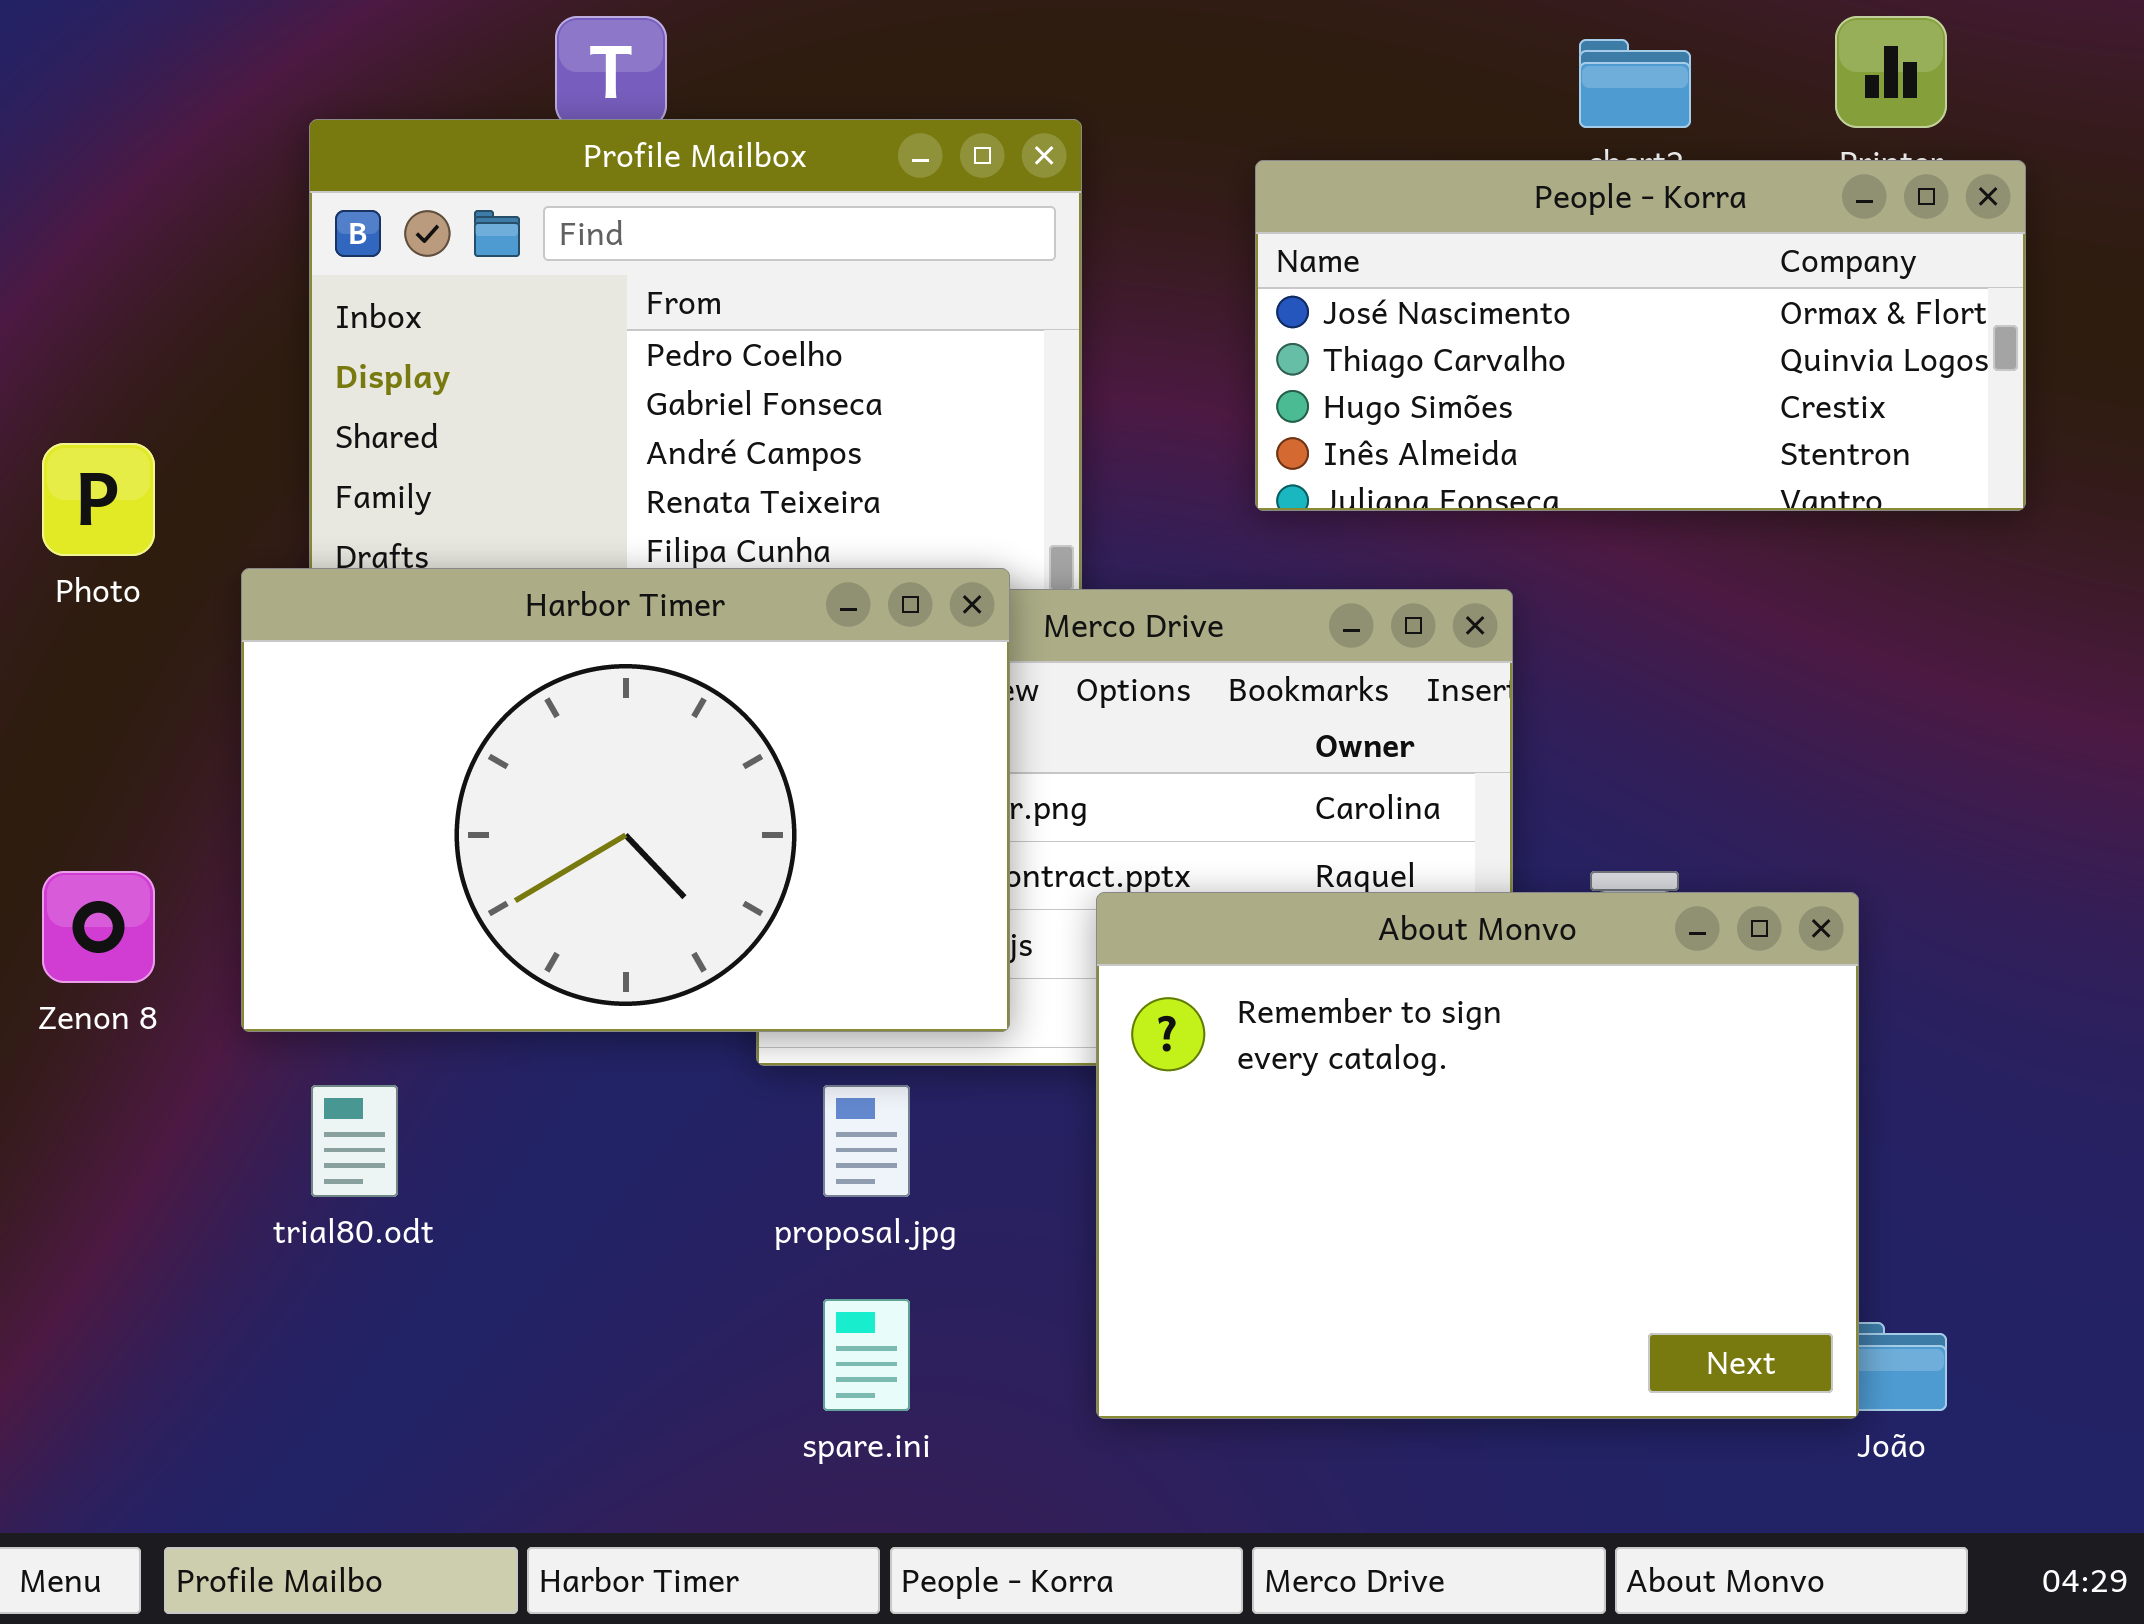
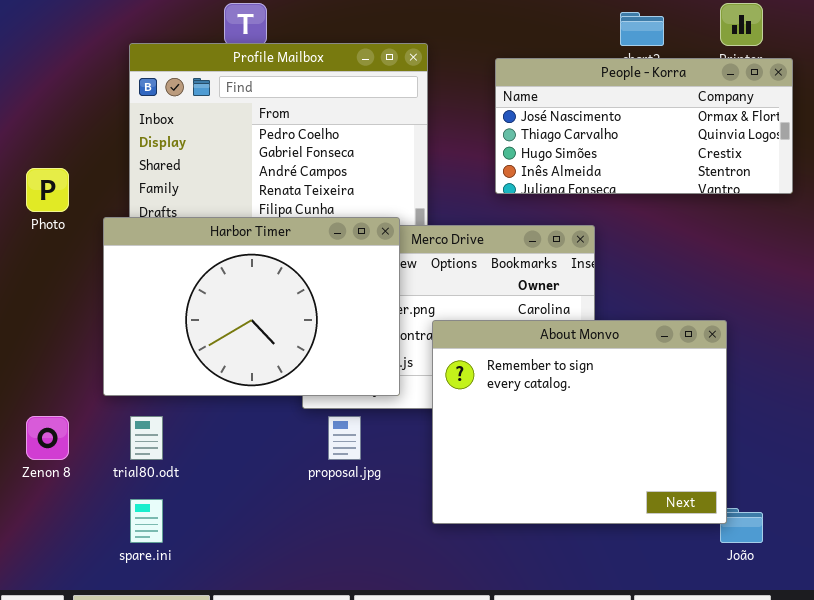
Zenon 8: [42,871,155,983] -> [26,416,69,460], moved
About Monvo: [1096,892,1859,1419] -> [432,320,727,524], moved
spare.ini: [823,1299,910,1411] -> [130,499,163,543], moved

